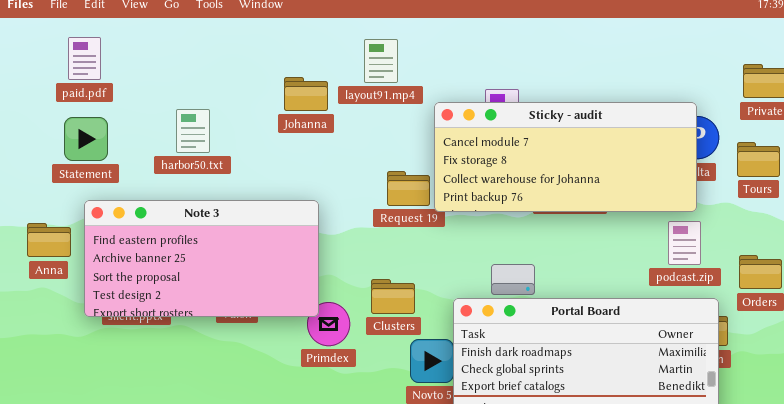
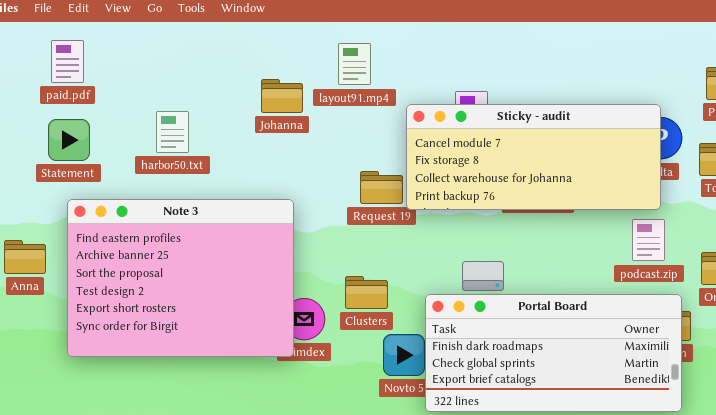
Note 3: [84,200,319,317] -> [67,199,294,357], resized
Anna: [27,223,71,257] -> [4,240,46,274], moved

